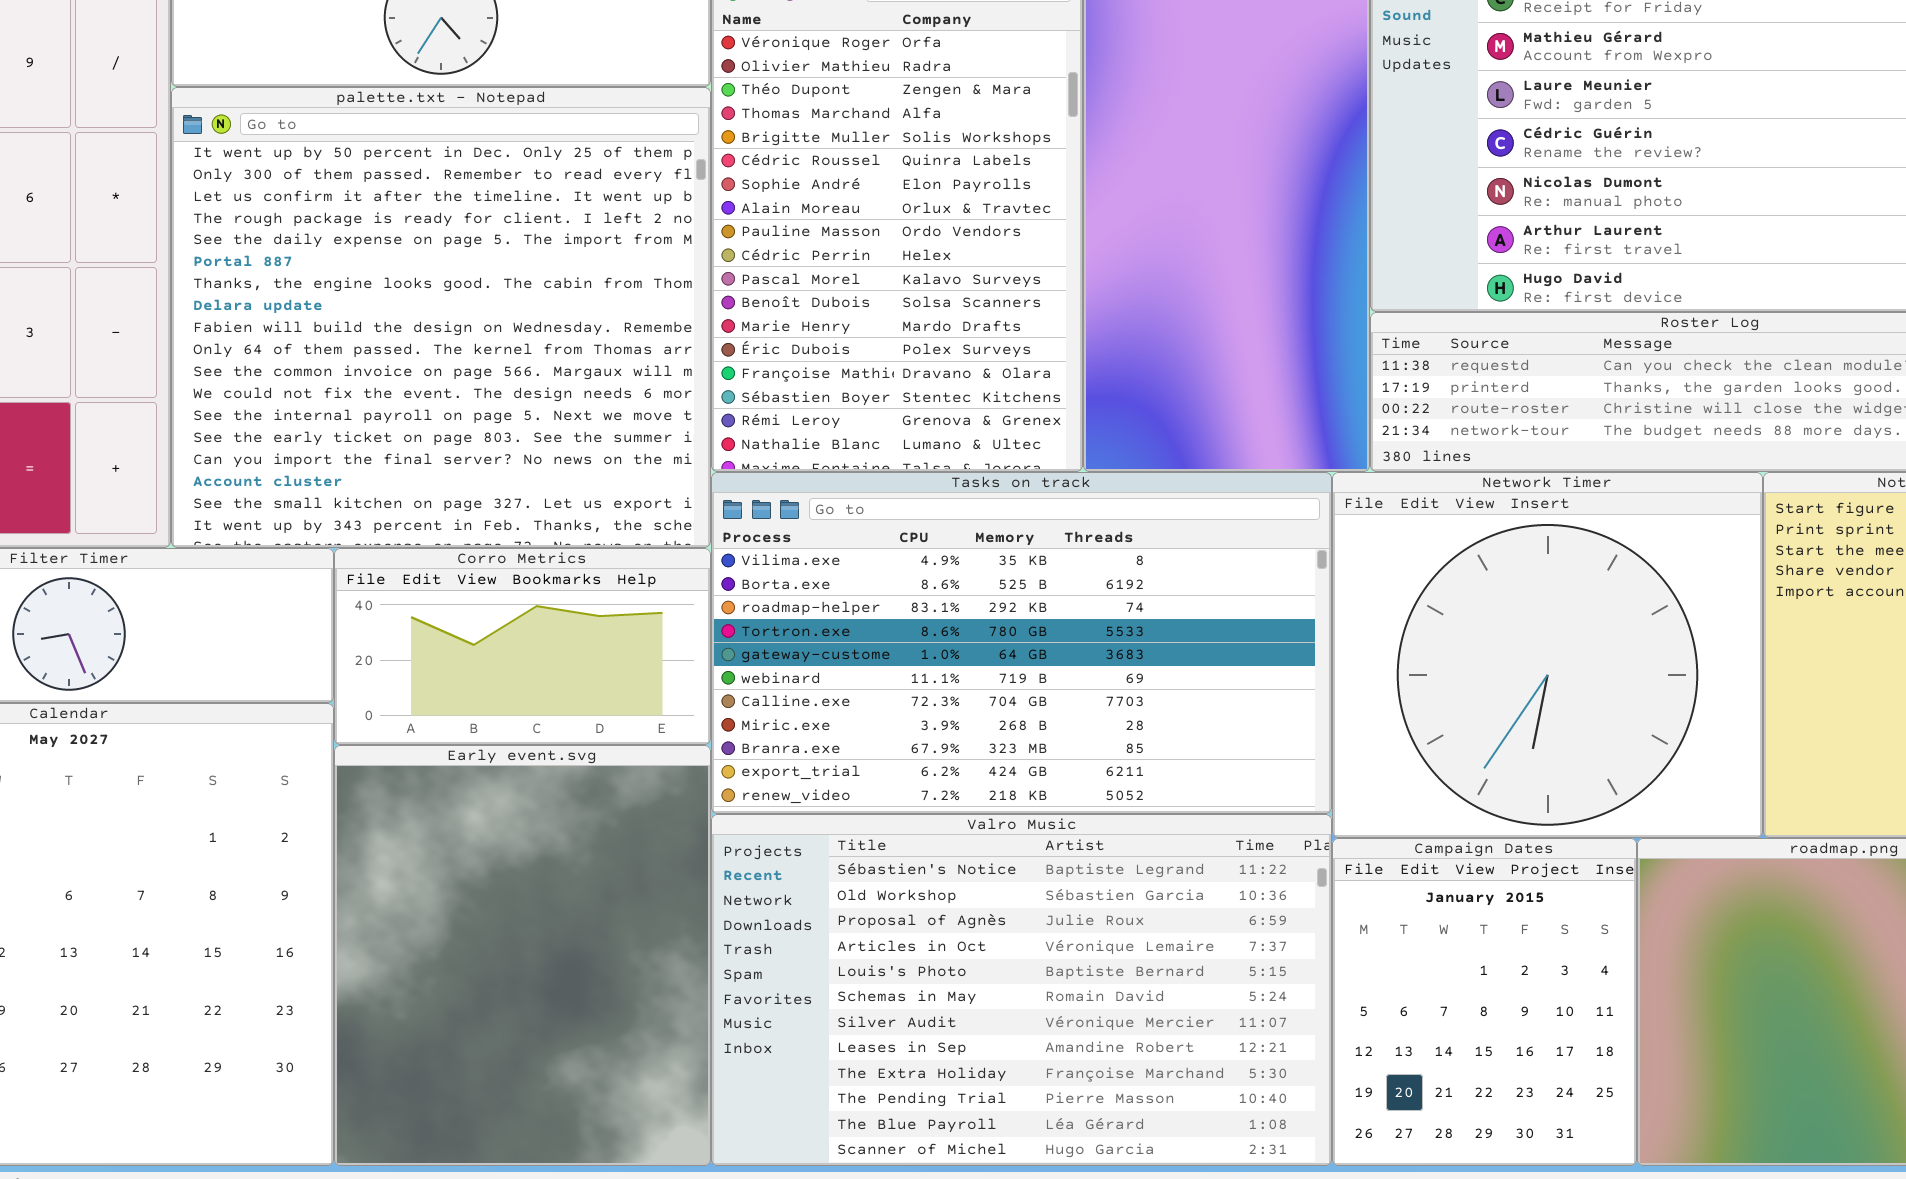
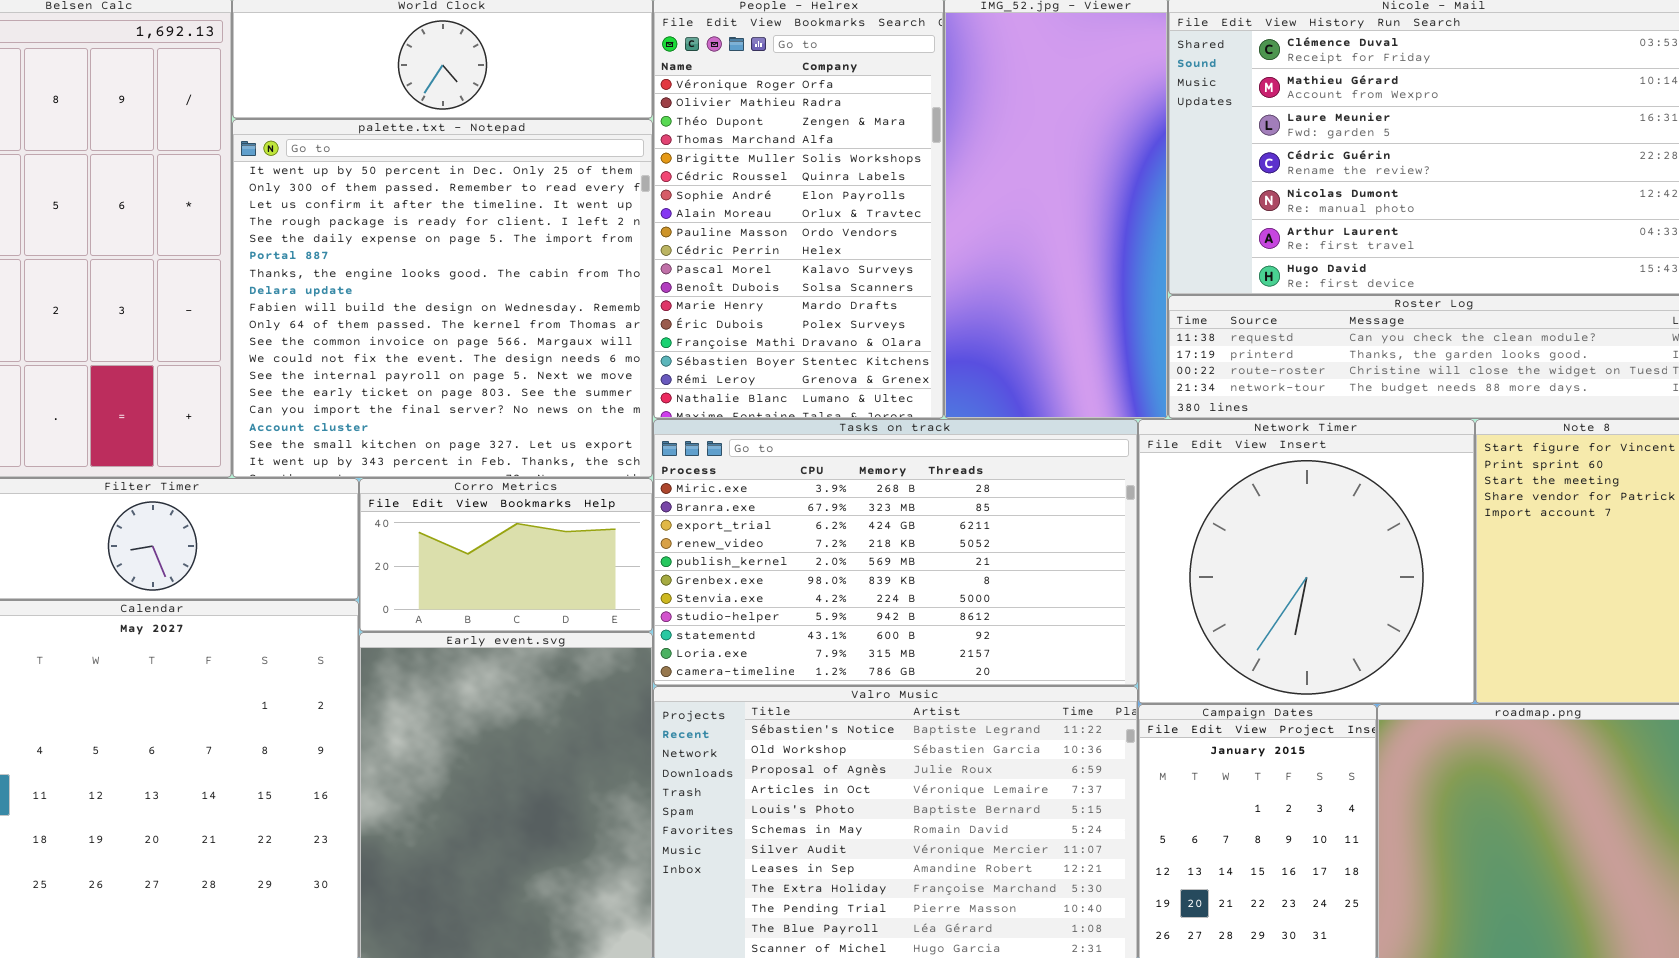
Tasks on track: [711,472,1332,814] -> [653,419,1138,686], scrolled down 7 rows

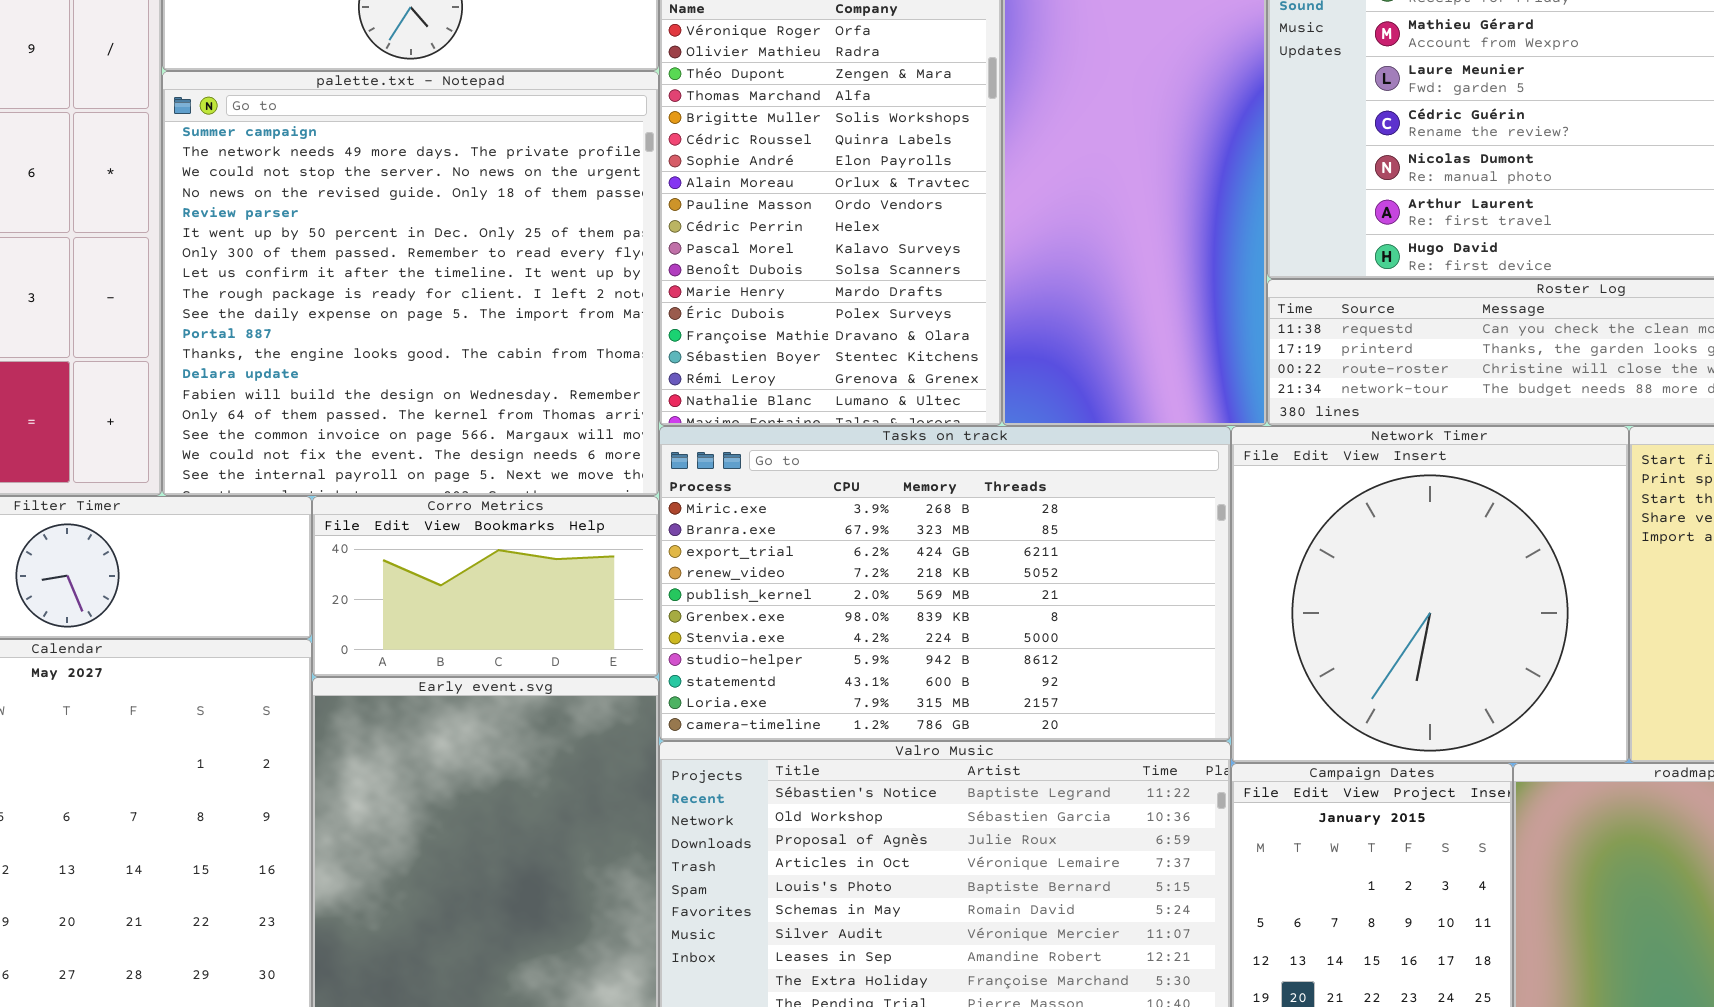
palette.txt - Notepad: [232,119,653,478] -> [162,71,659,496], scrolled up 5 rows

